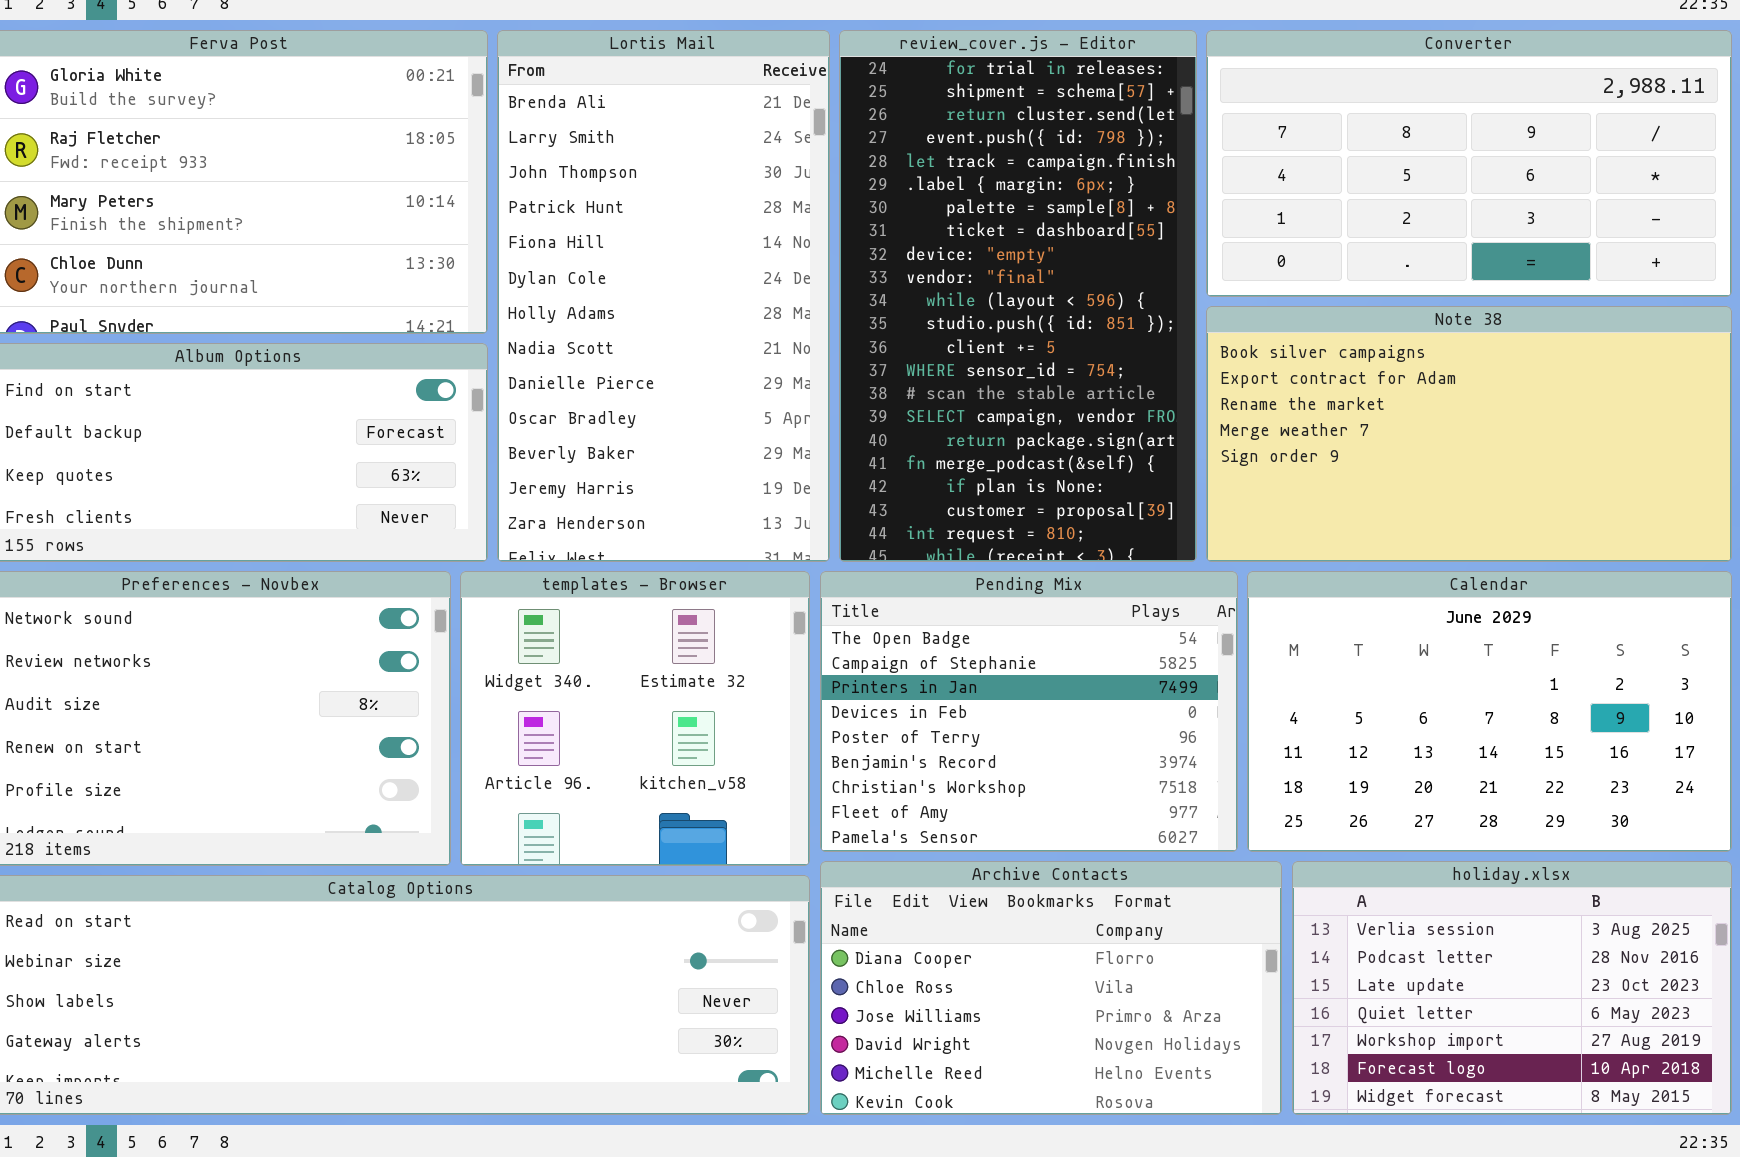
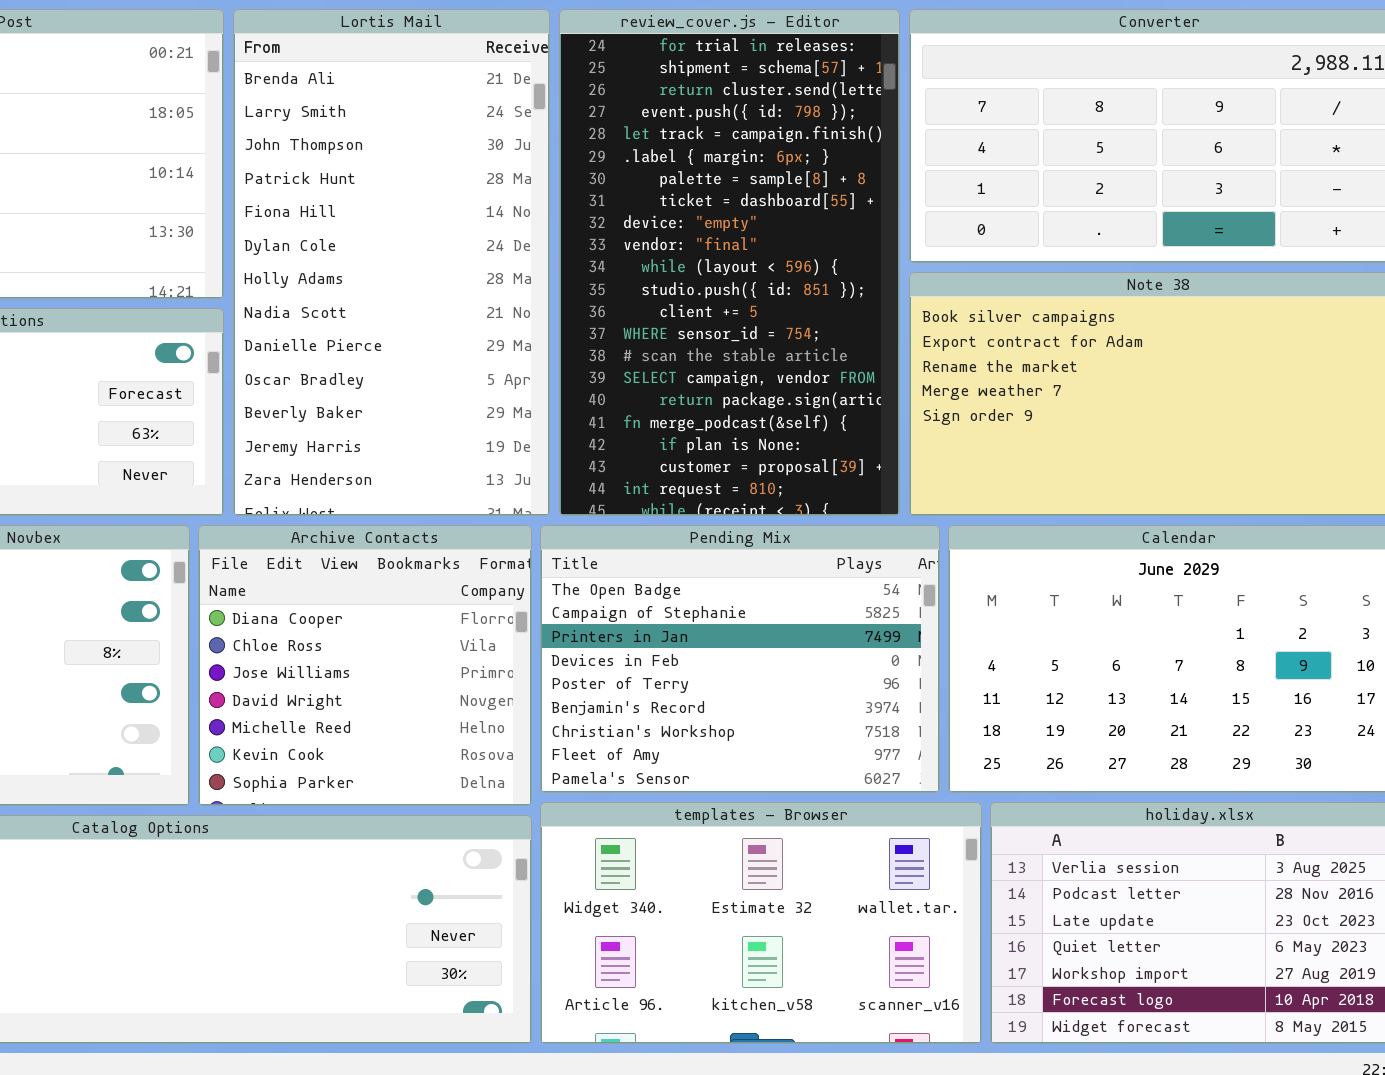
templates - Browser: [460,571,810,866] -> [540,802,982,1044], moved, resized
Archive Contacts: [820,861,1282,1115] -> [198,525,532,806], moved, resized

